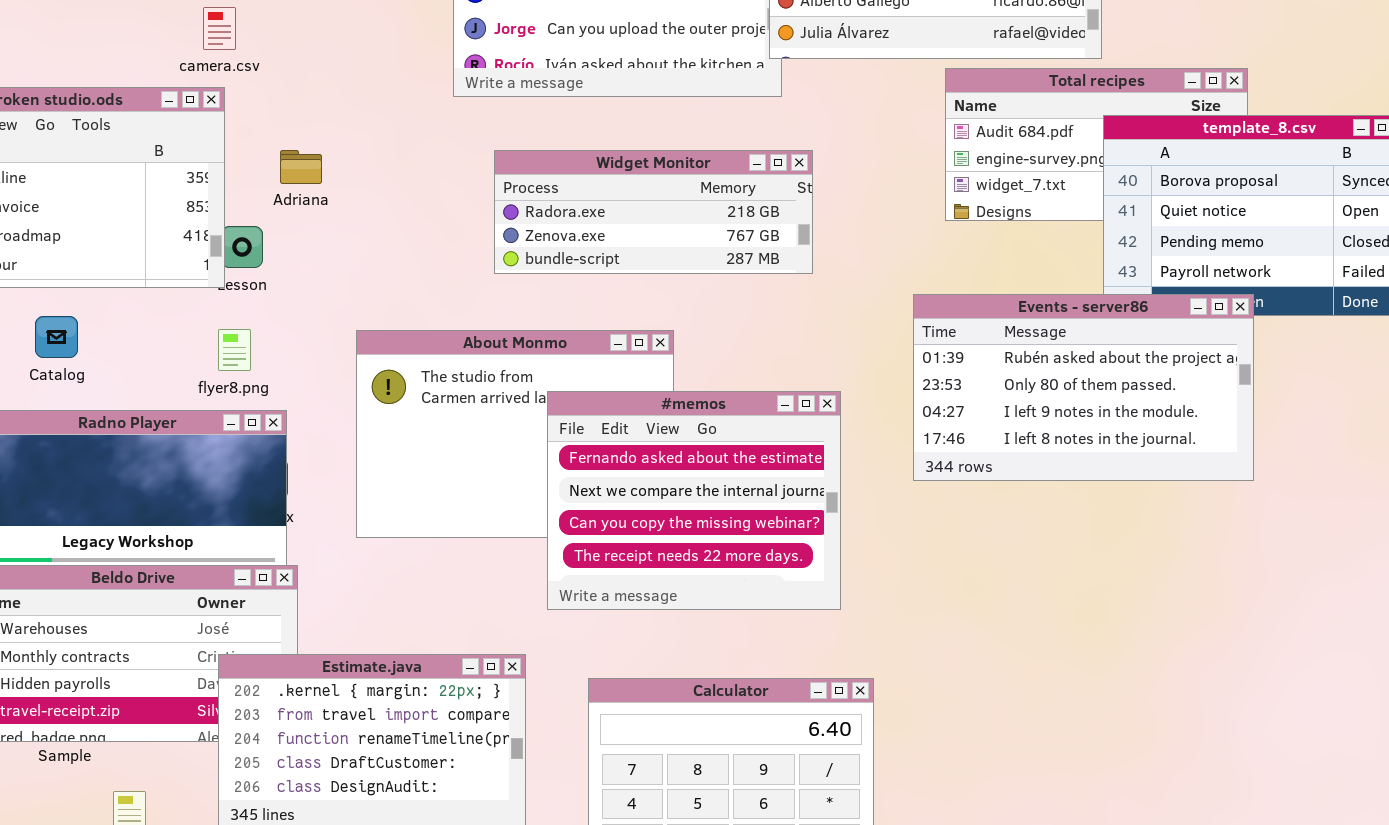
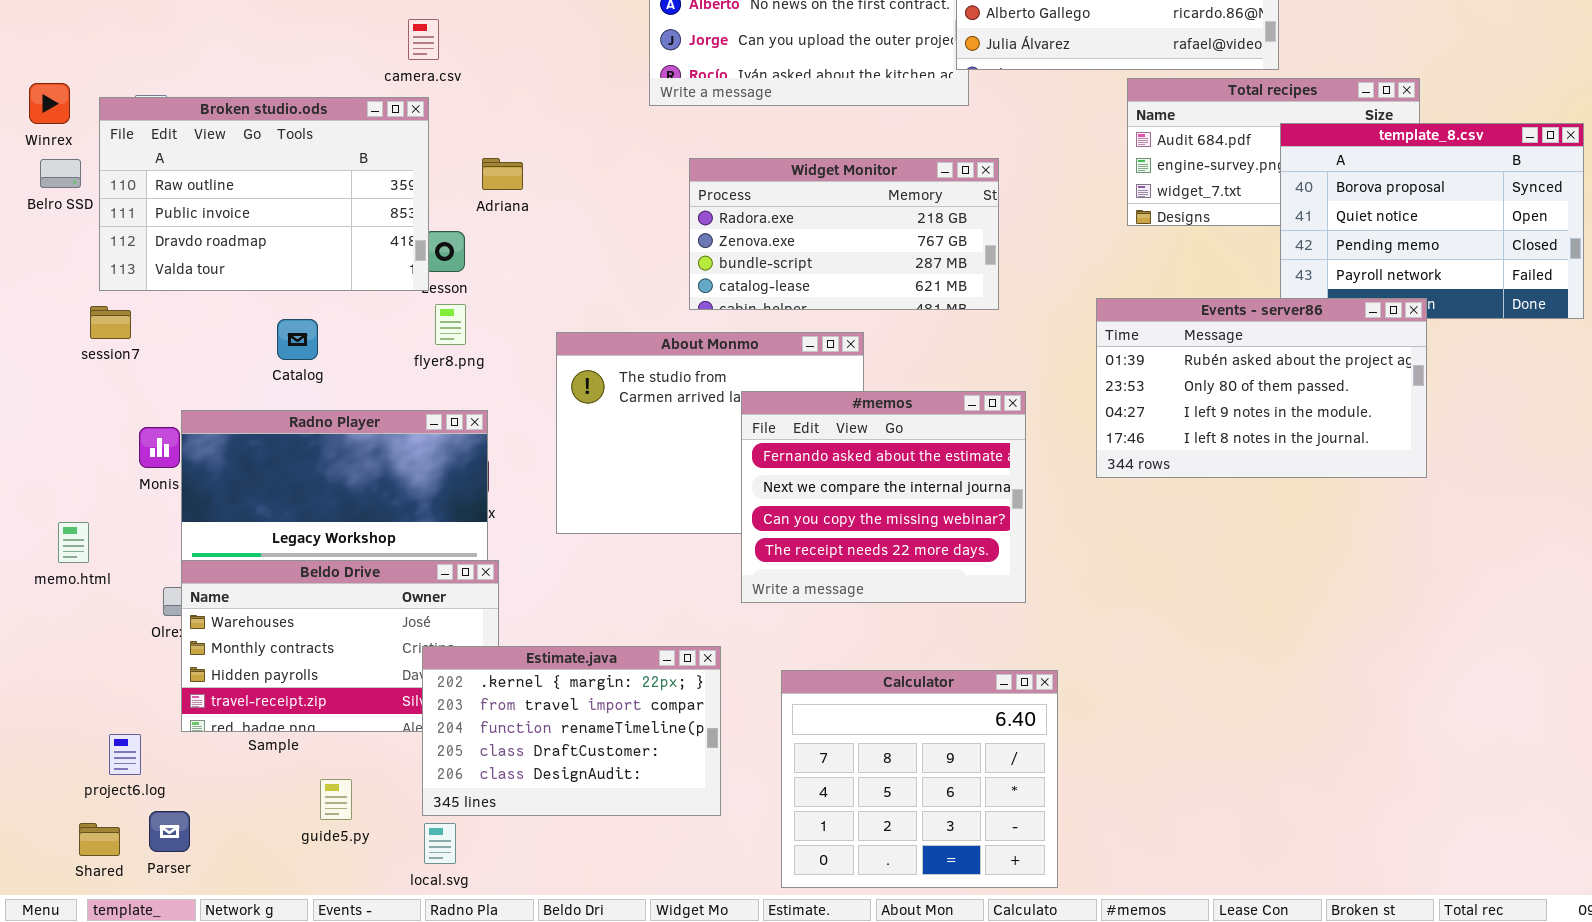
Widget Monitor: [494,150,813,274] -> [689,158,999,310], resized
Catalog: [35,316,78,358] -> [277,319,318,360], moved
flyer8.png: [218,329,251,371] -> [435,304,466,345], moved

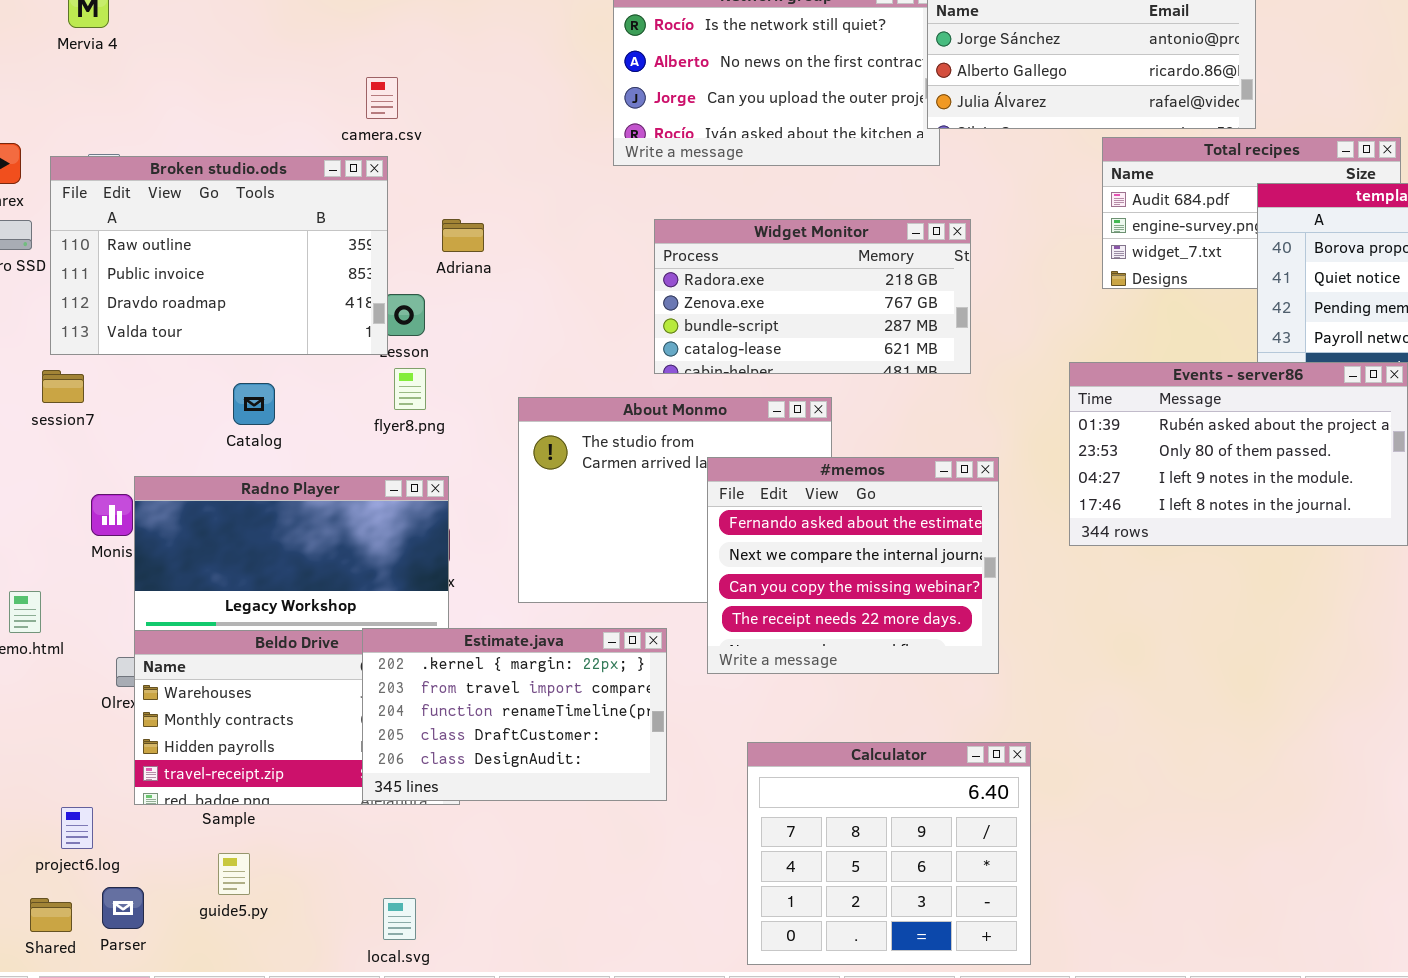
Estimate.java: [422,646,721,816] -> [362,628,667,801], moved
guide5.py: [320,779,352,820] -> [218,853,250,895], moved

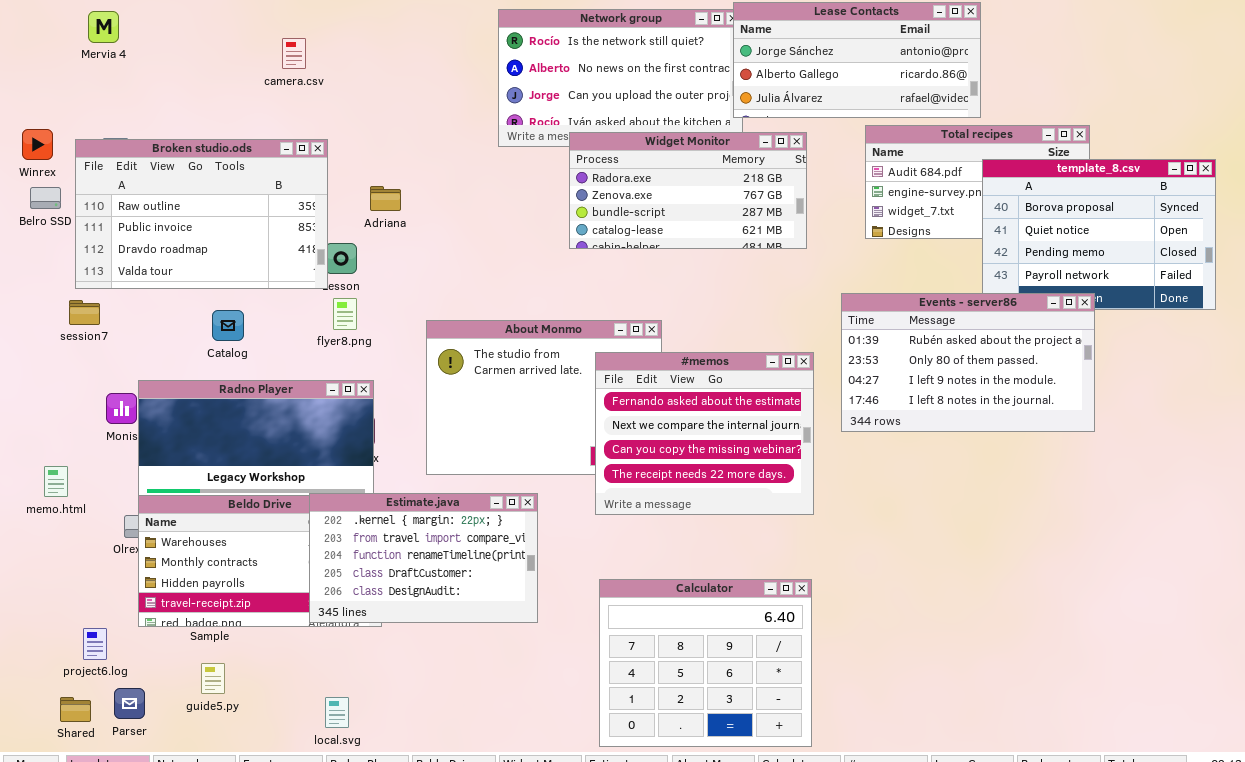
camera.csv: [366,77,398,119] -> [282,38,306,69], moved
Widget Monitor: [654,219,971,374] -> [569,132,807,249], moved
#memos: [707,457,999,674] -> [595,352,814,515], moved

